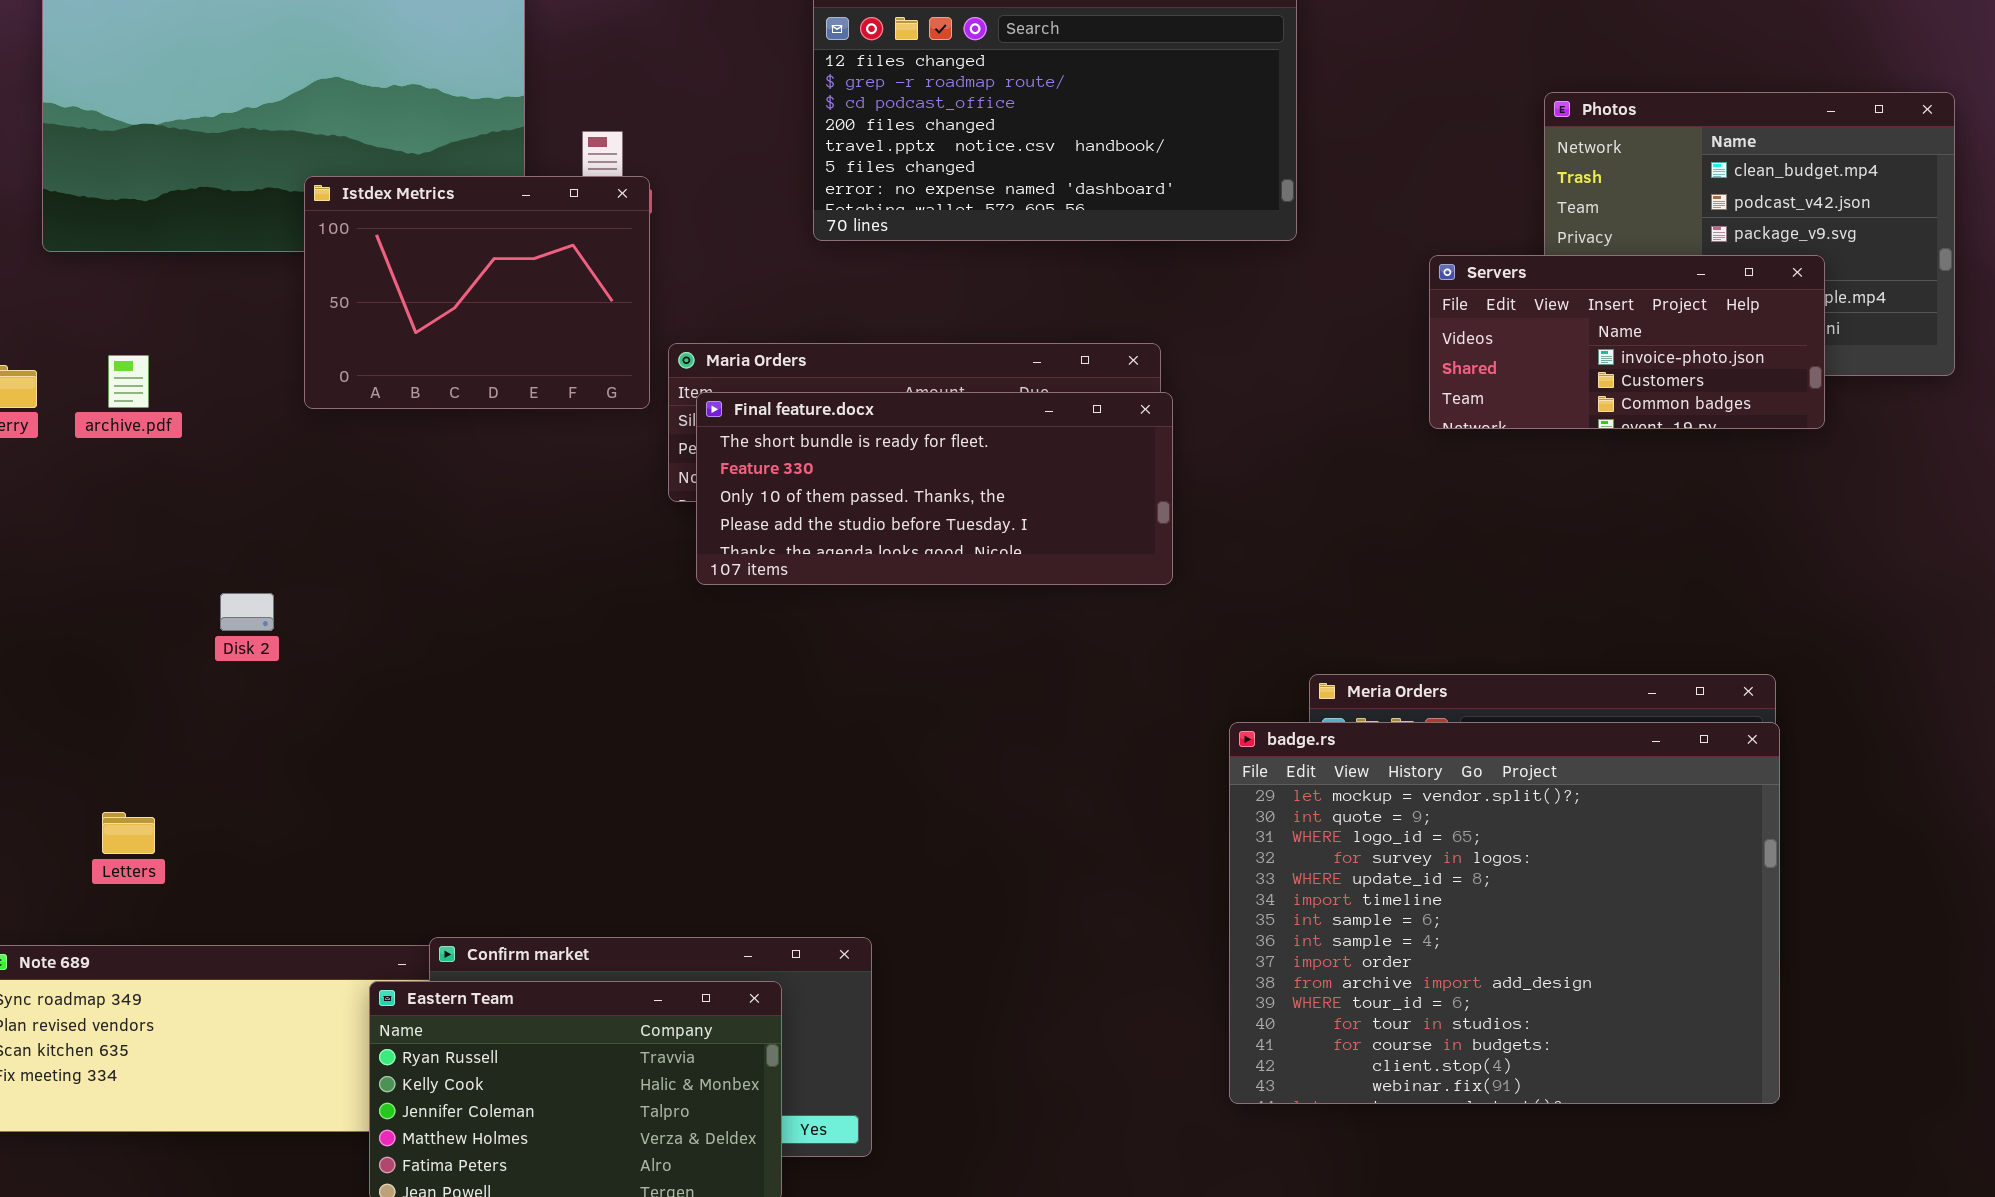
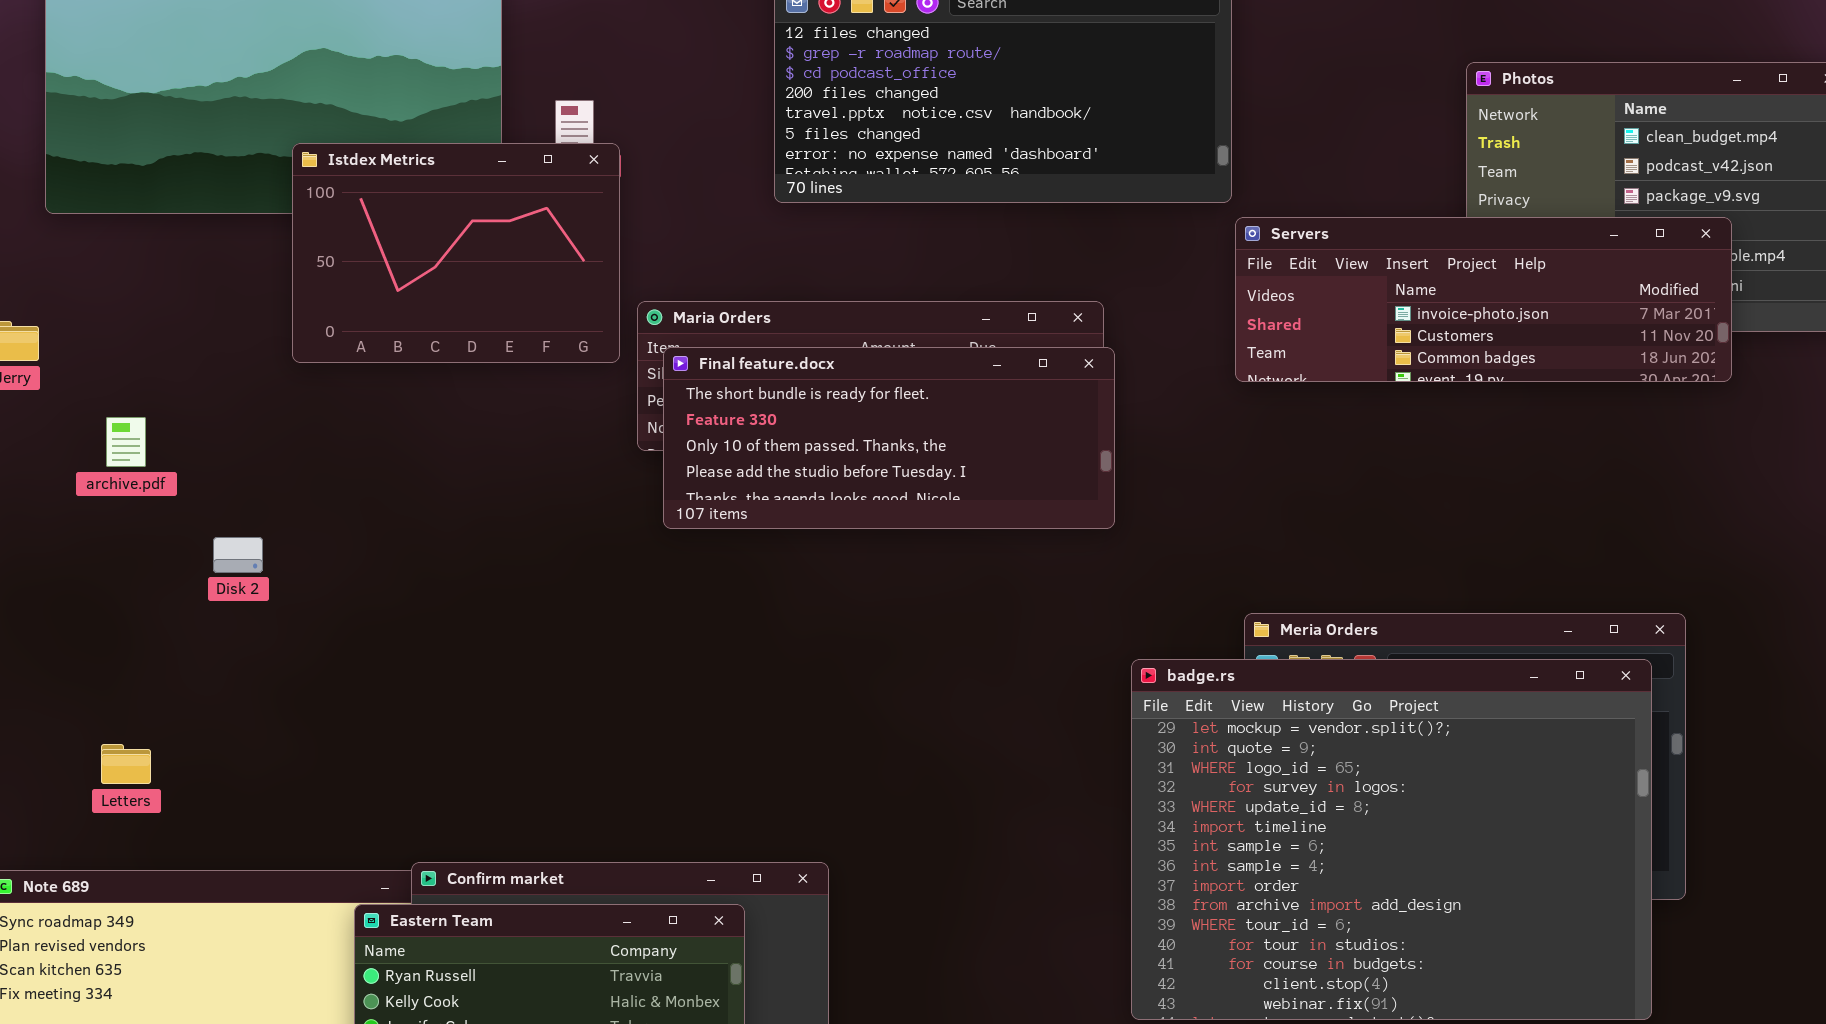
Servers: [1429,255,1825,429] -> [1235,217,1732,382], resized
archive.pdf: [108,355,149,408] -> [106,417,146,467], moved
badge.rs: [1229,722,1780,1104] -> [1131,659,1652,1020], moved

